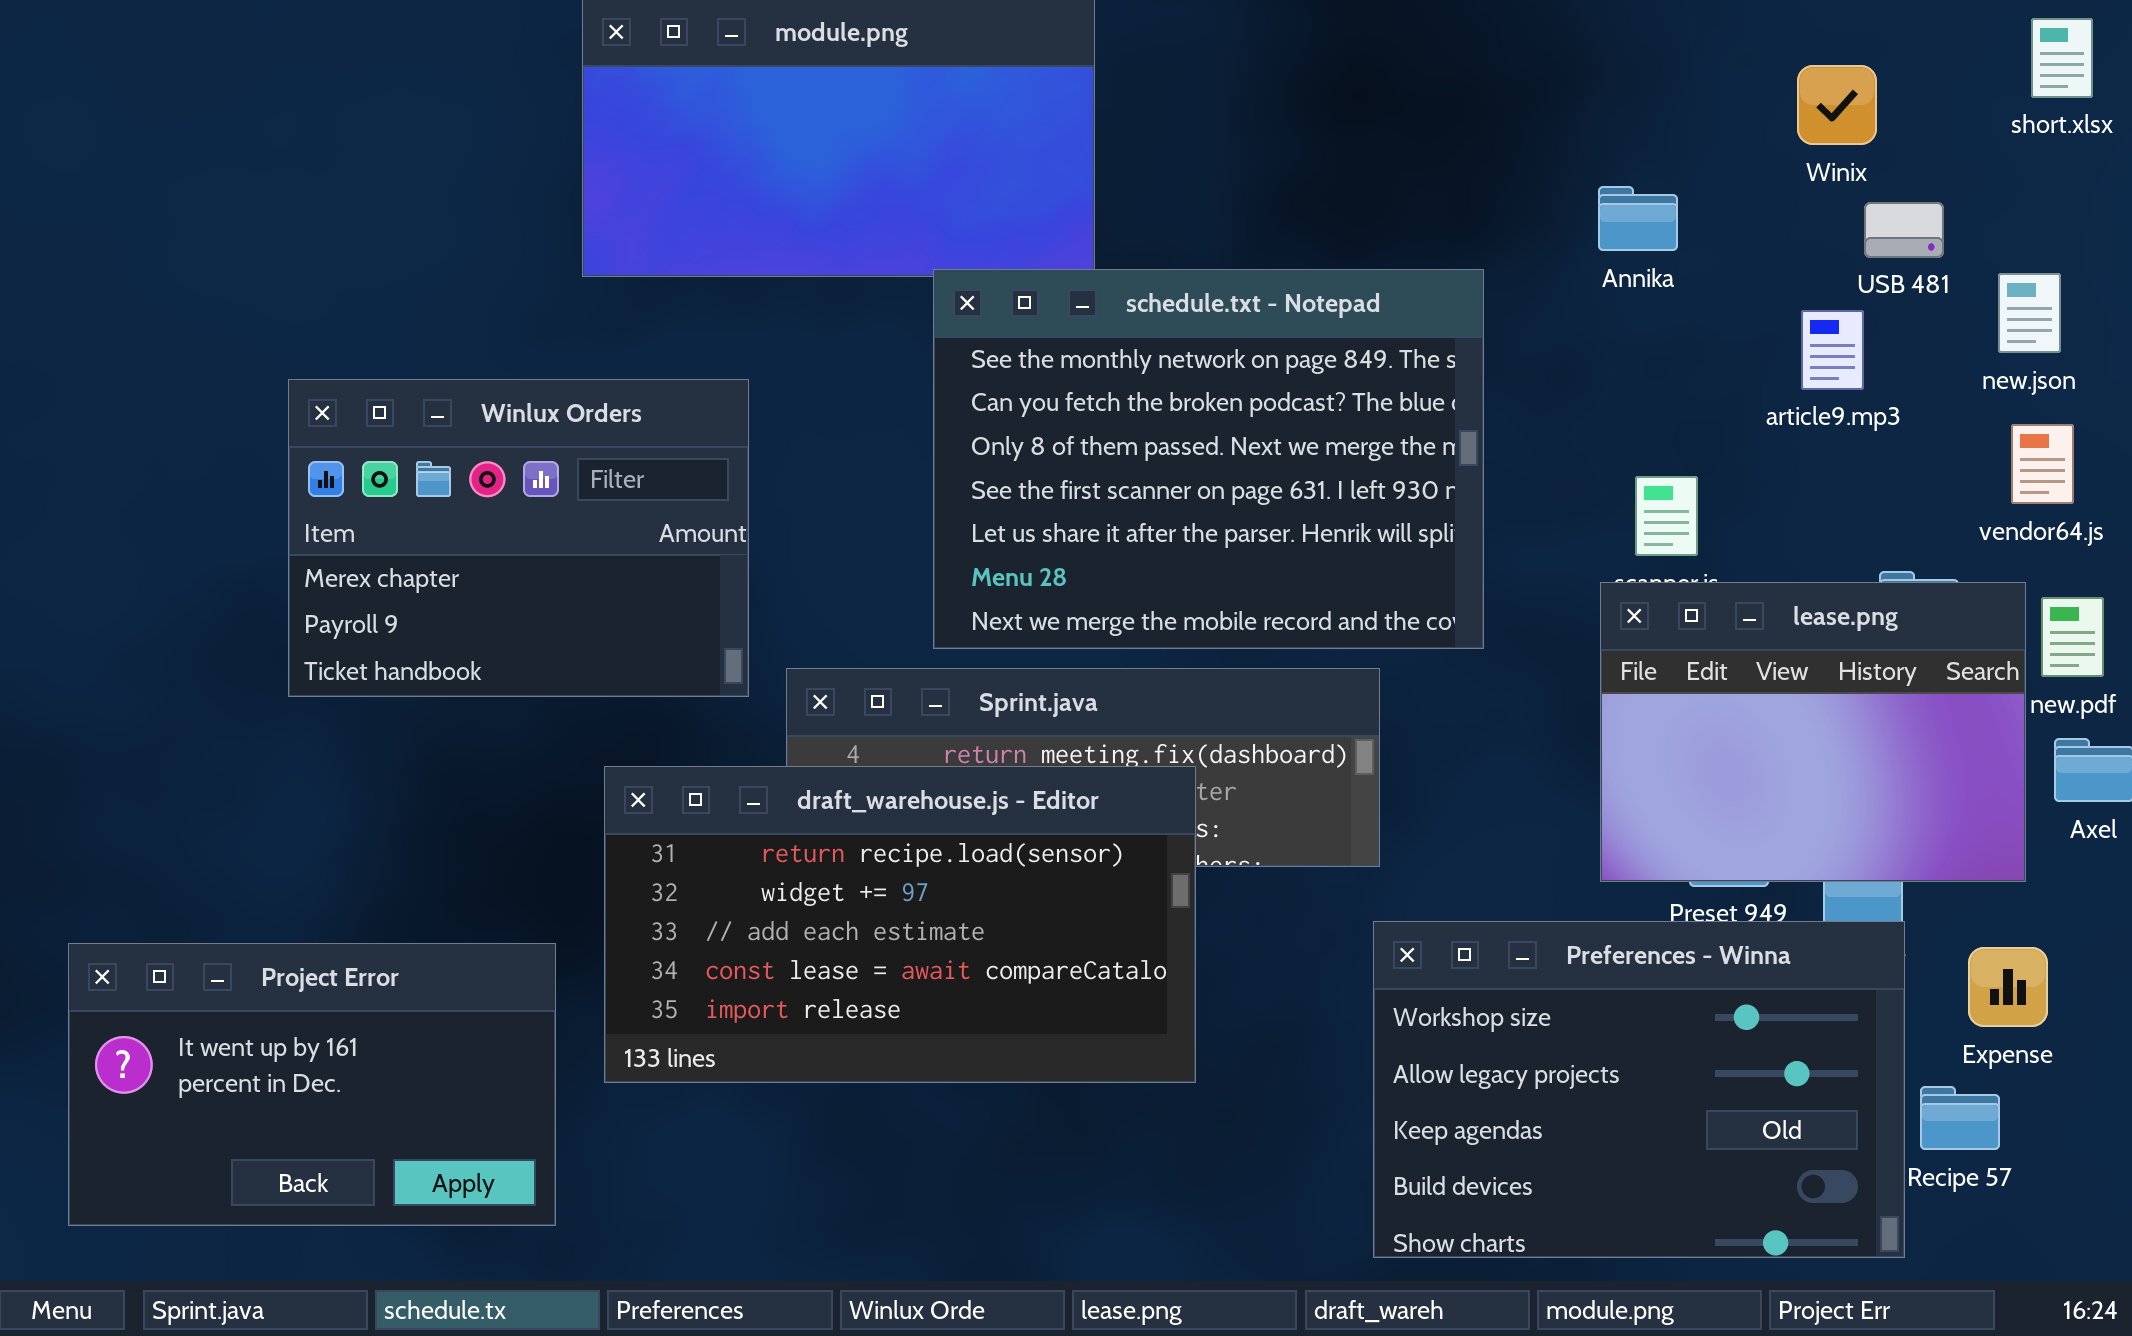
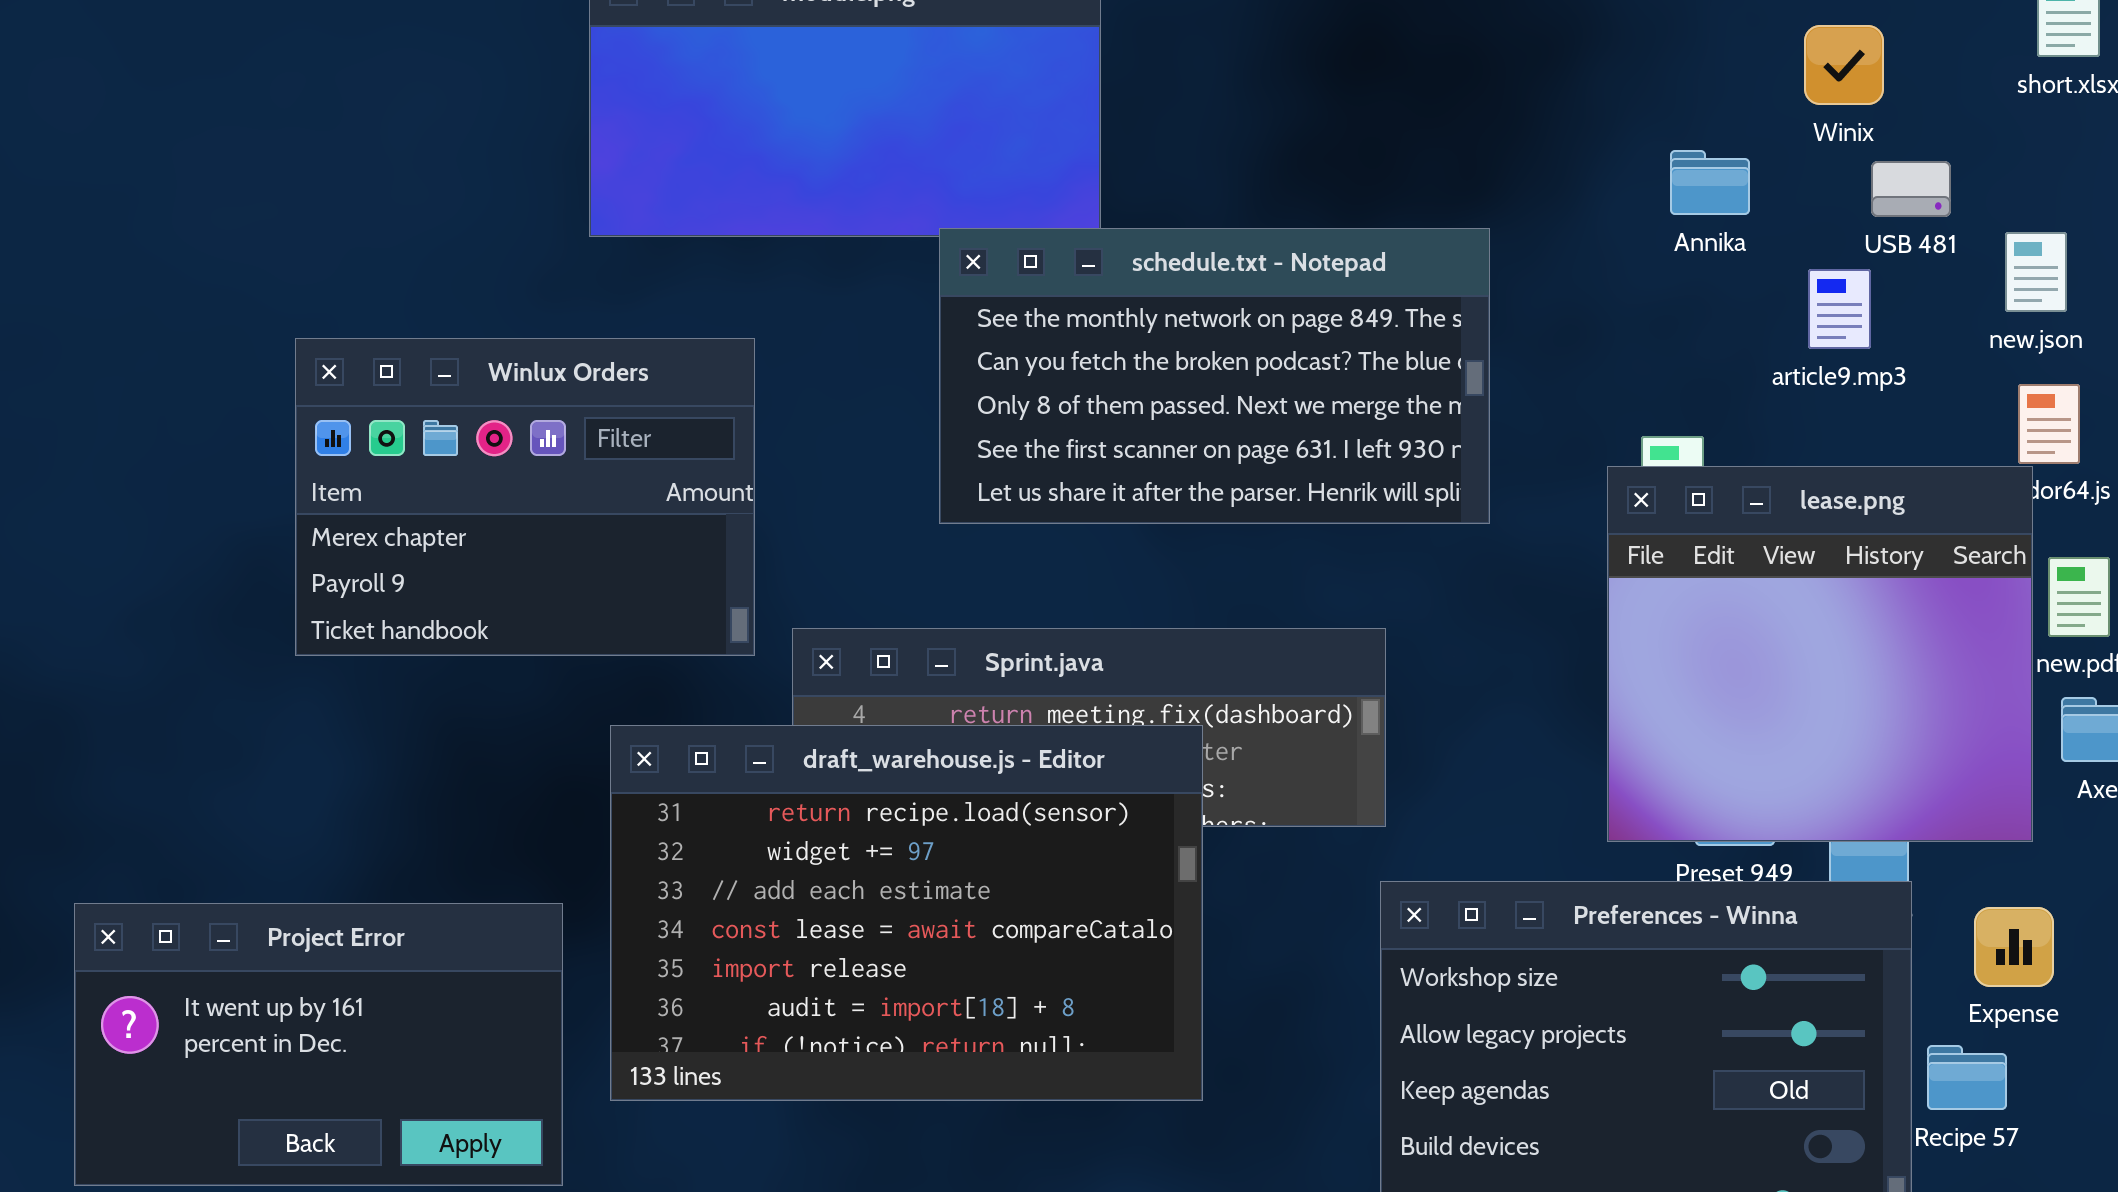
Annika: [1598,186,1678,251] -> [1670,150,1750,215], moved
schedule.txt - Notepad: [933,269,1484,649] -> [939,228,1490,524], resized
lease.png: [1600,582,2026,882] -> [1607,466,2033,842], resized
draft_warehouse.js - Editor: [604,766,1196,1083] -> [610,725,1203,1101], resized

